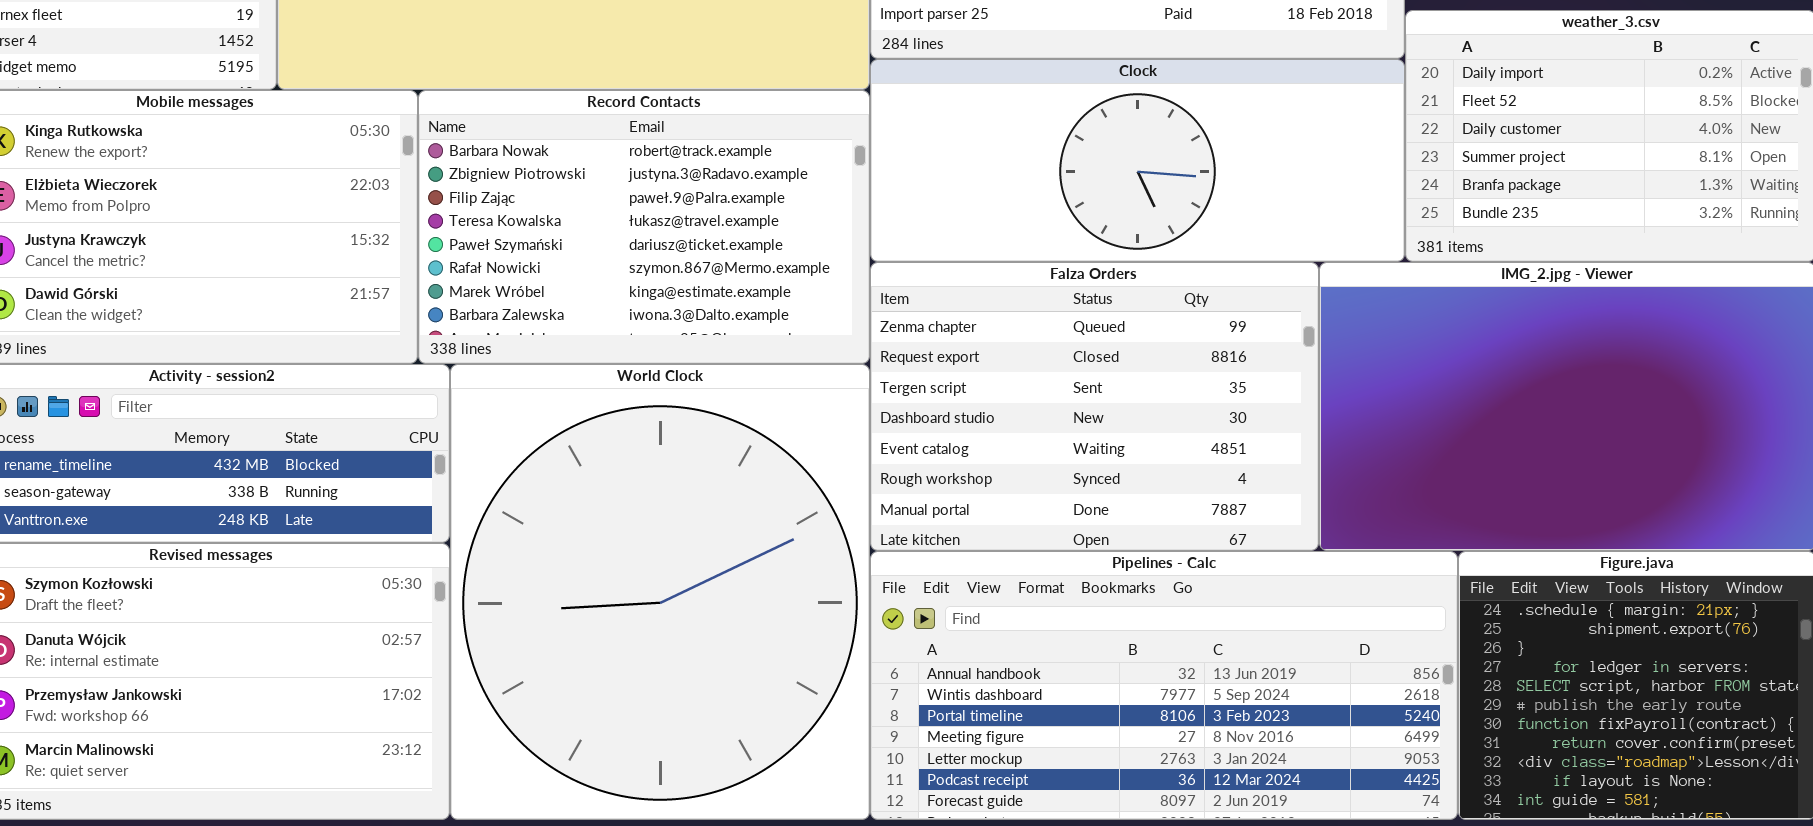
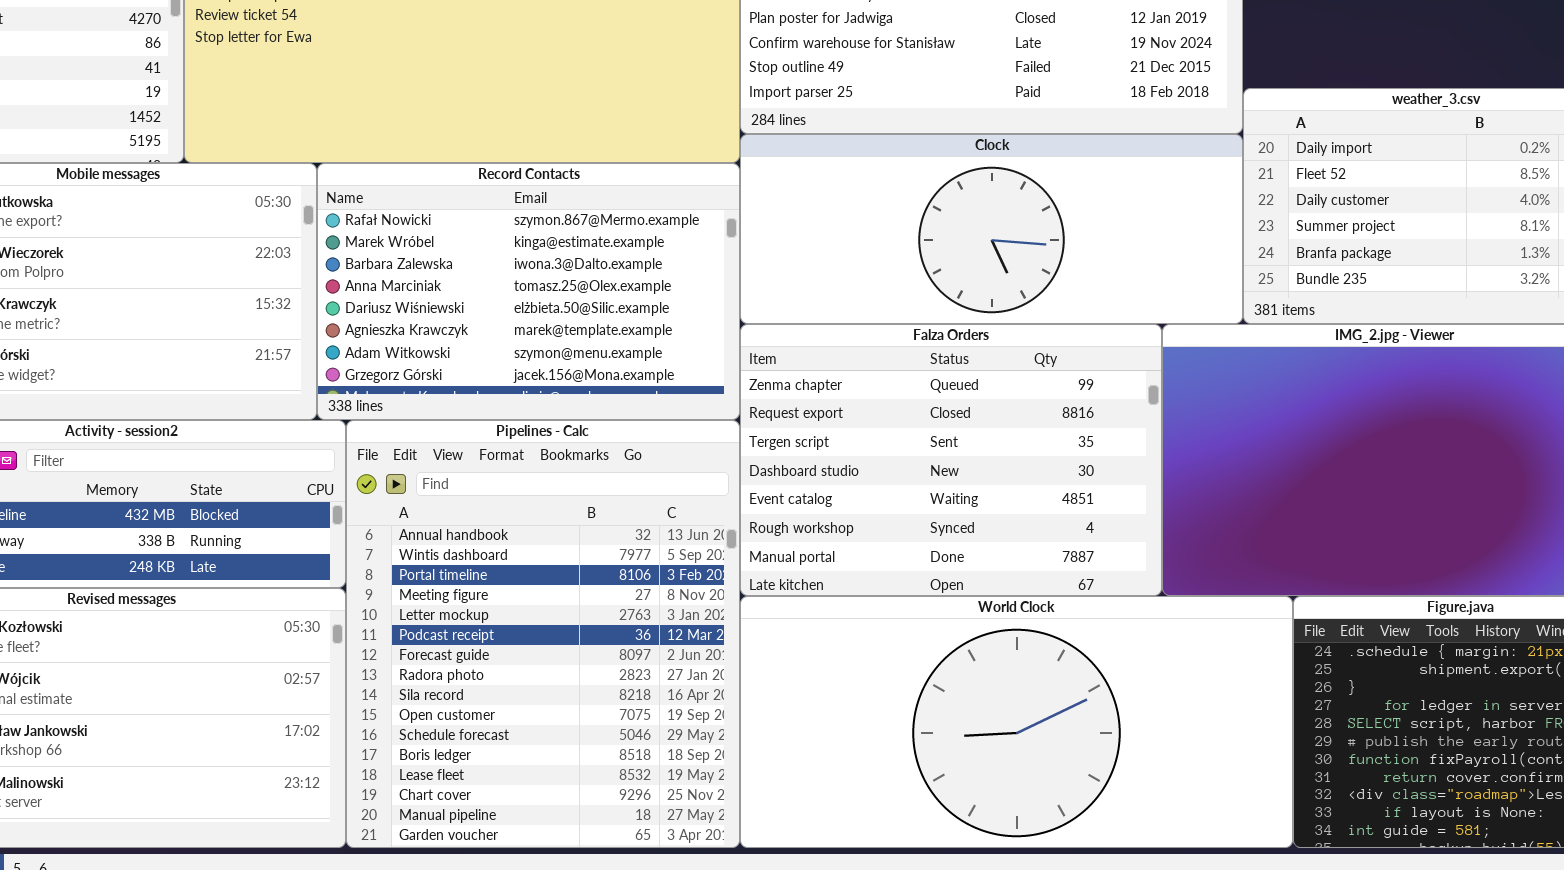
Record Contacts: [418,90,870,364] -> [317,163,740,420], scrolled down 5 rows
World Clock: [450,364,870,820] -> [740,596,1293,848], moved, resized
Pipelines - Calc: [870,551,1458,820] -> [346,420,740,848], moved, resized

